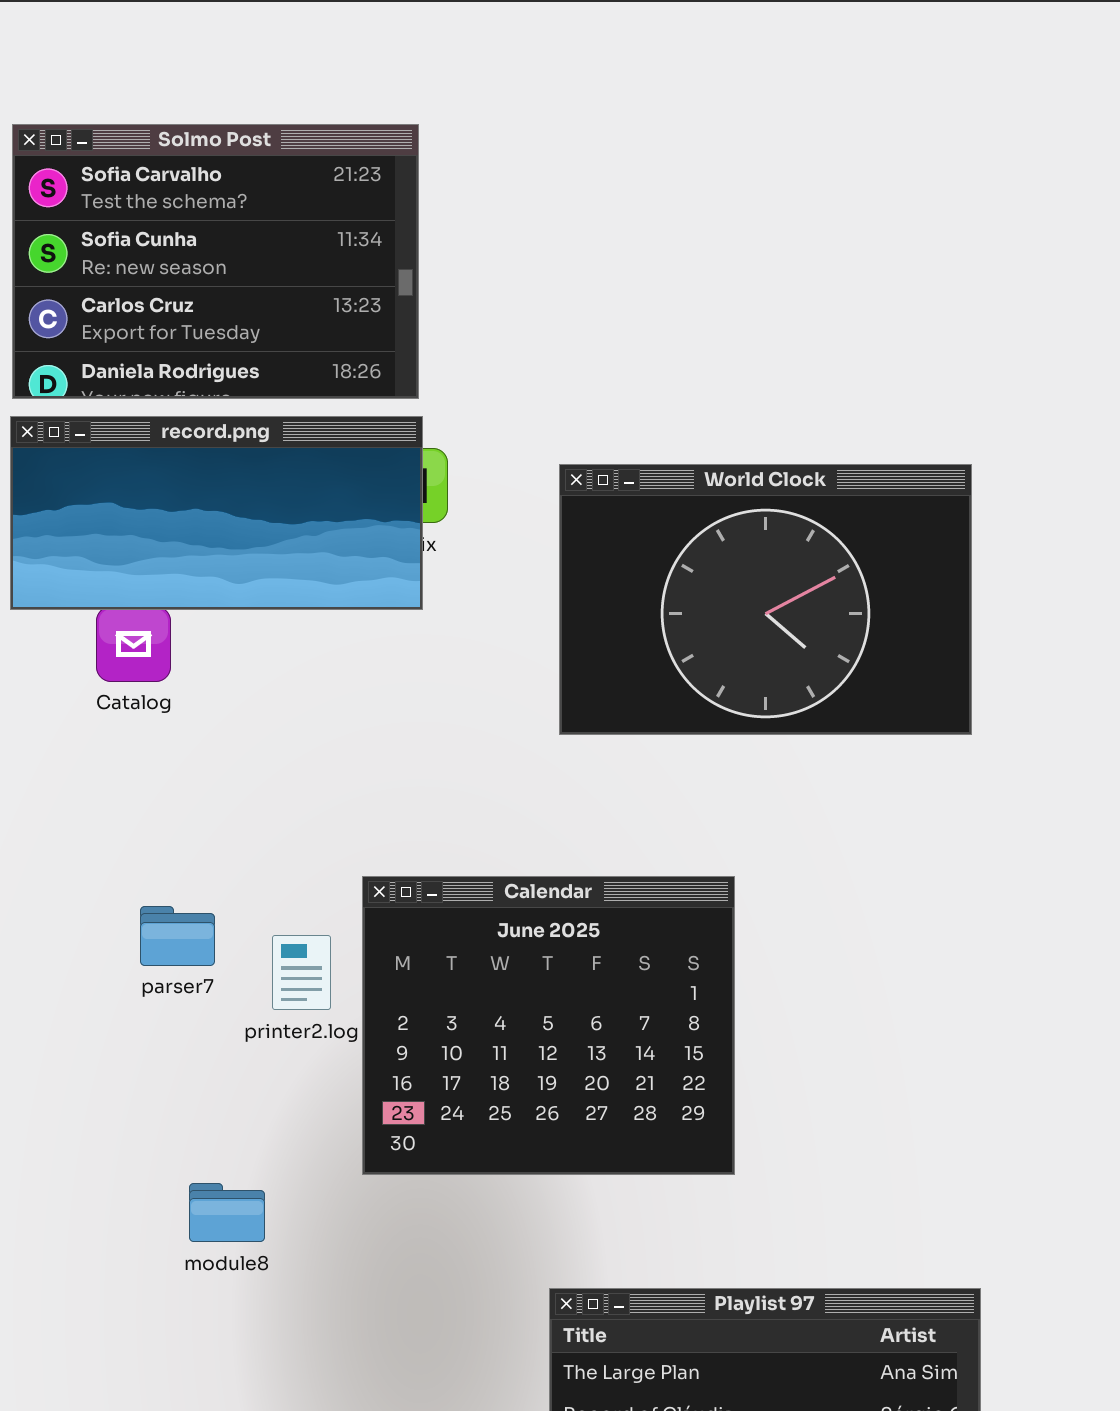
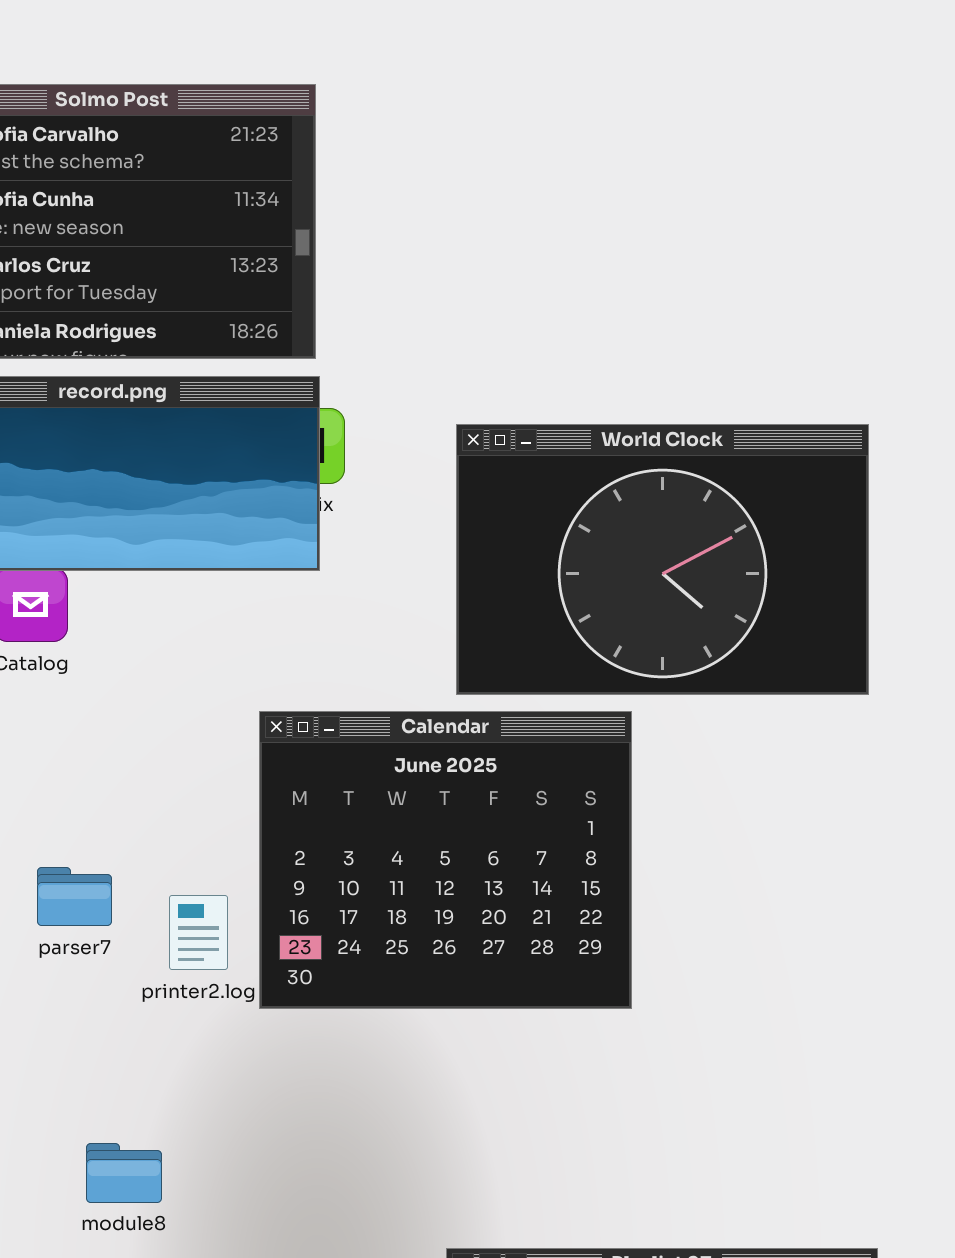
Calendar: [362,876,735,1175] -> [259,711,632,1009], moved

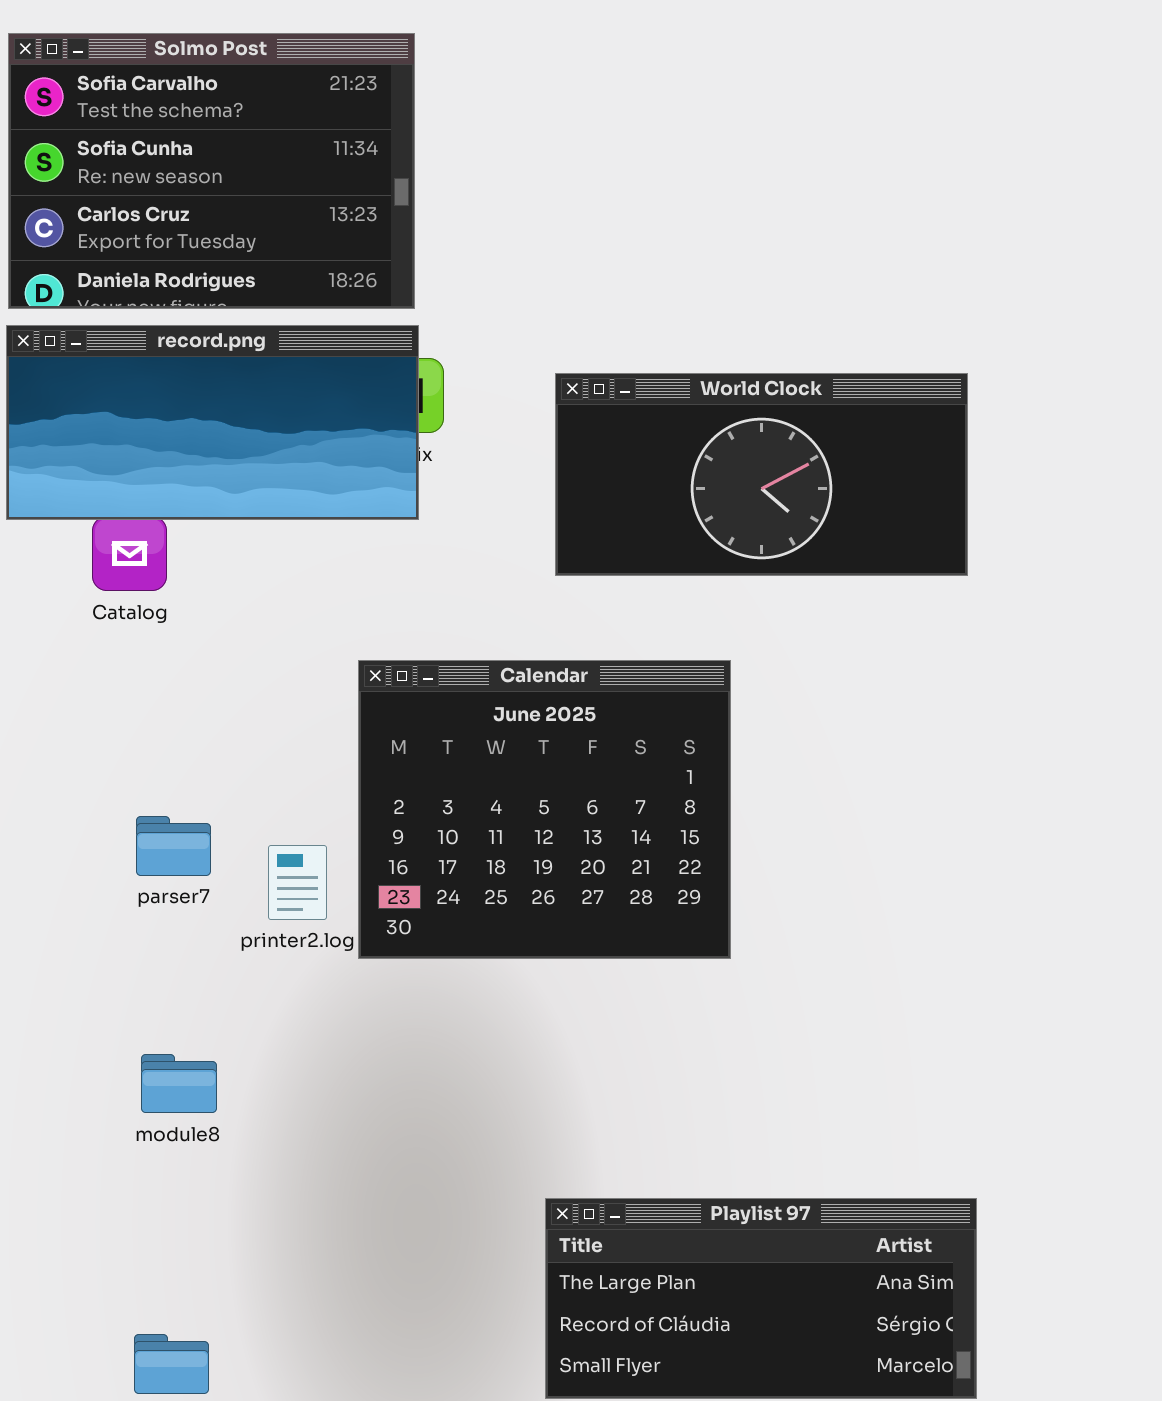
World Clock: [456,424,869,695] -> [555,373,968,576], resized
module8: [86,1143,162,1203] -> [141,1054,217,1113], moved

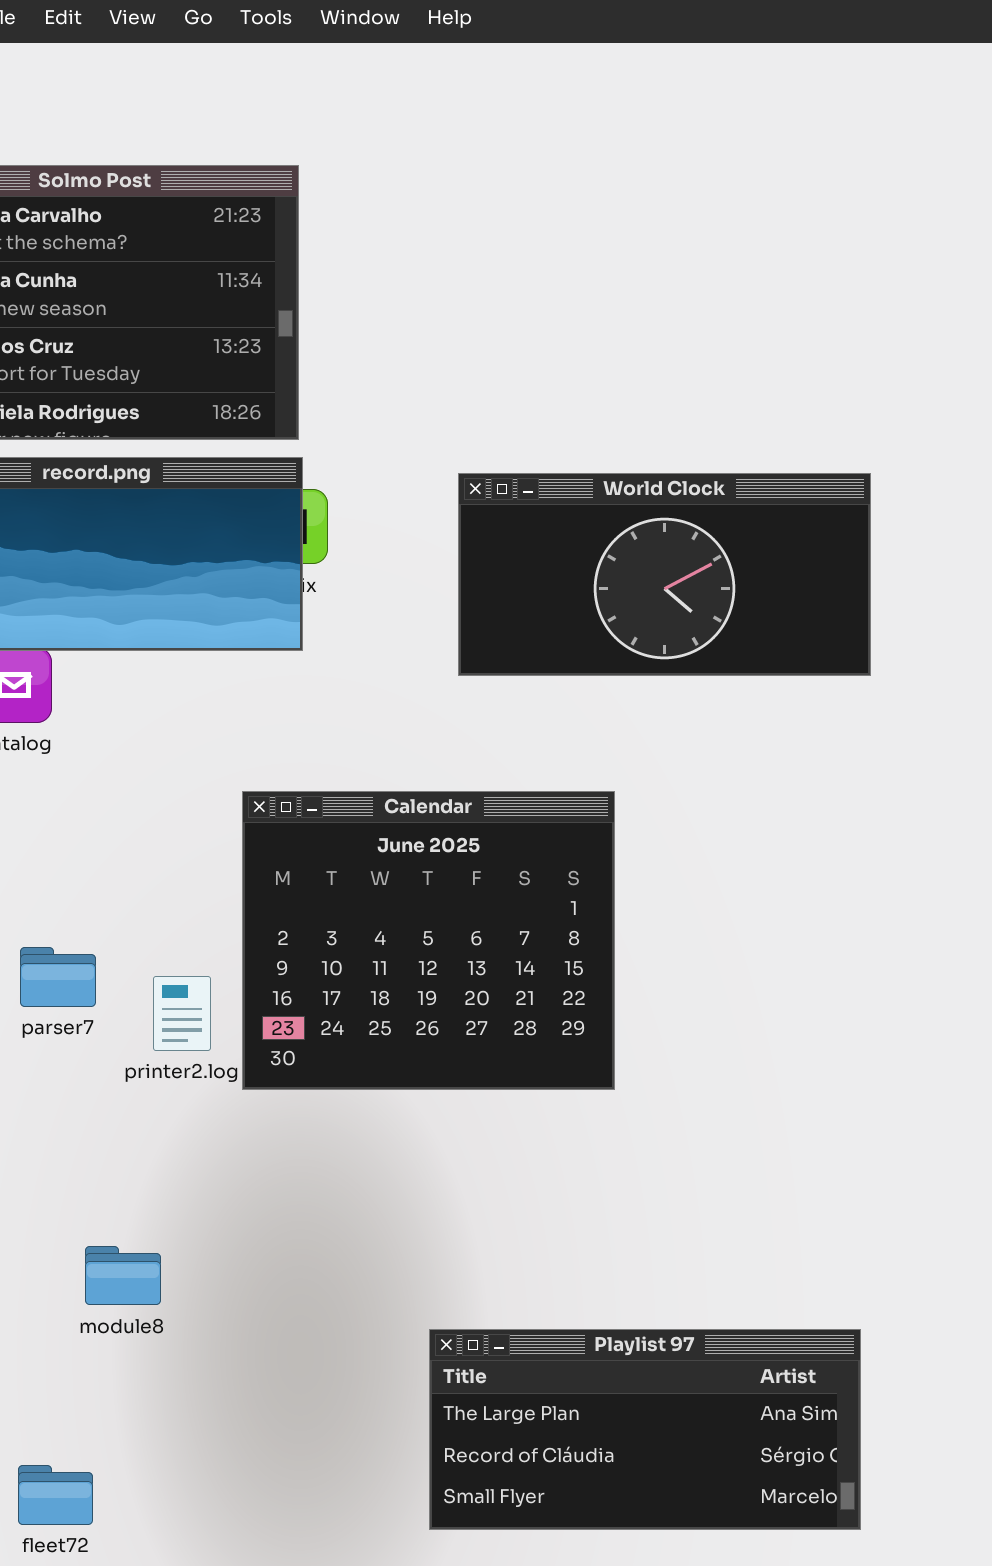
World Clock: [555,373,968,576] -> [458,473,871,676], moved
module8: [141,1054,217,1113] -> [85,1246,161,1305], moved

